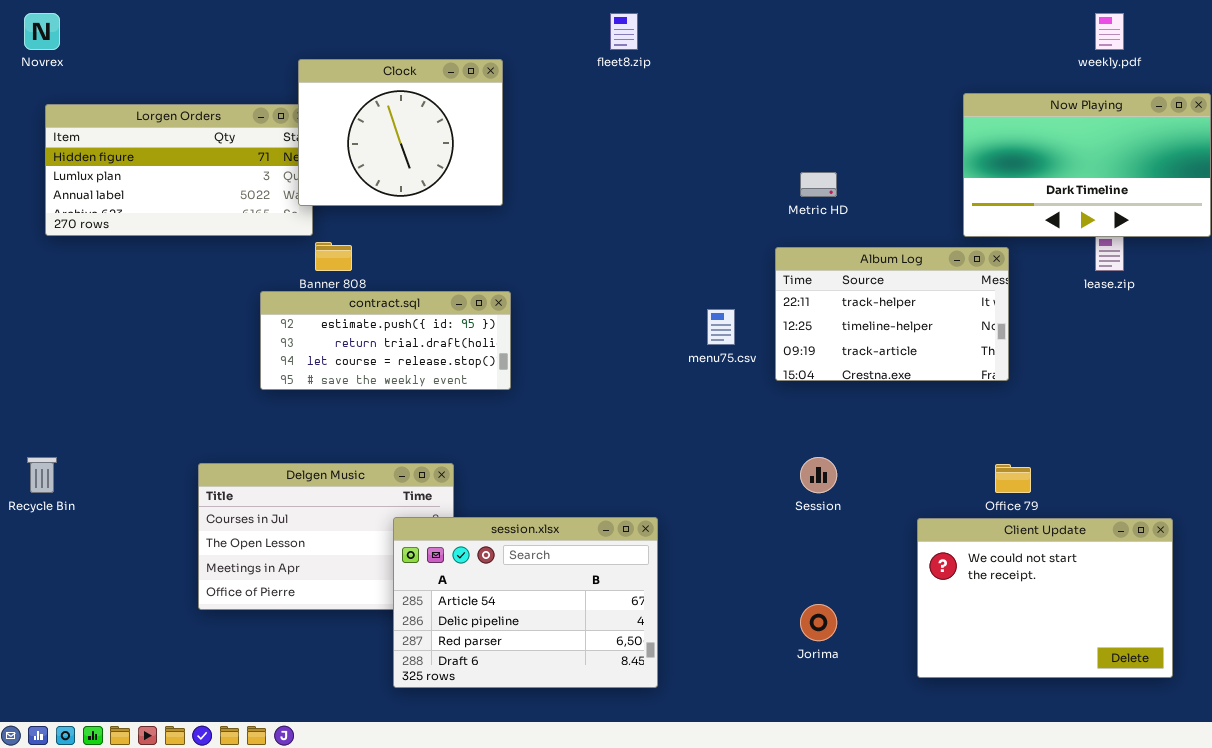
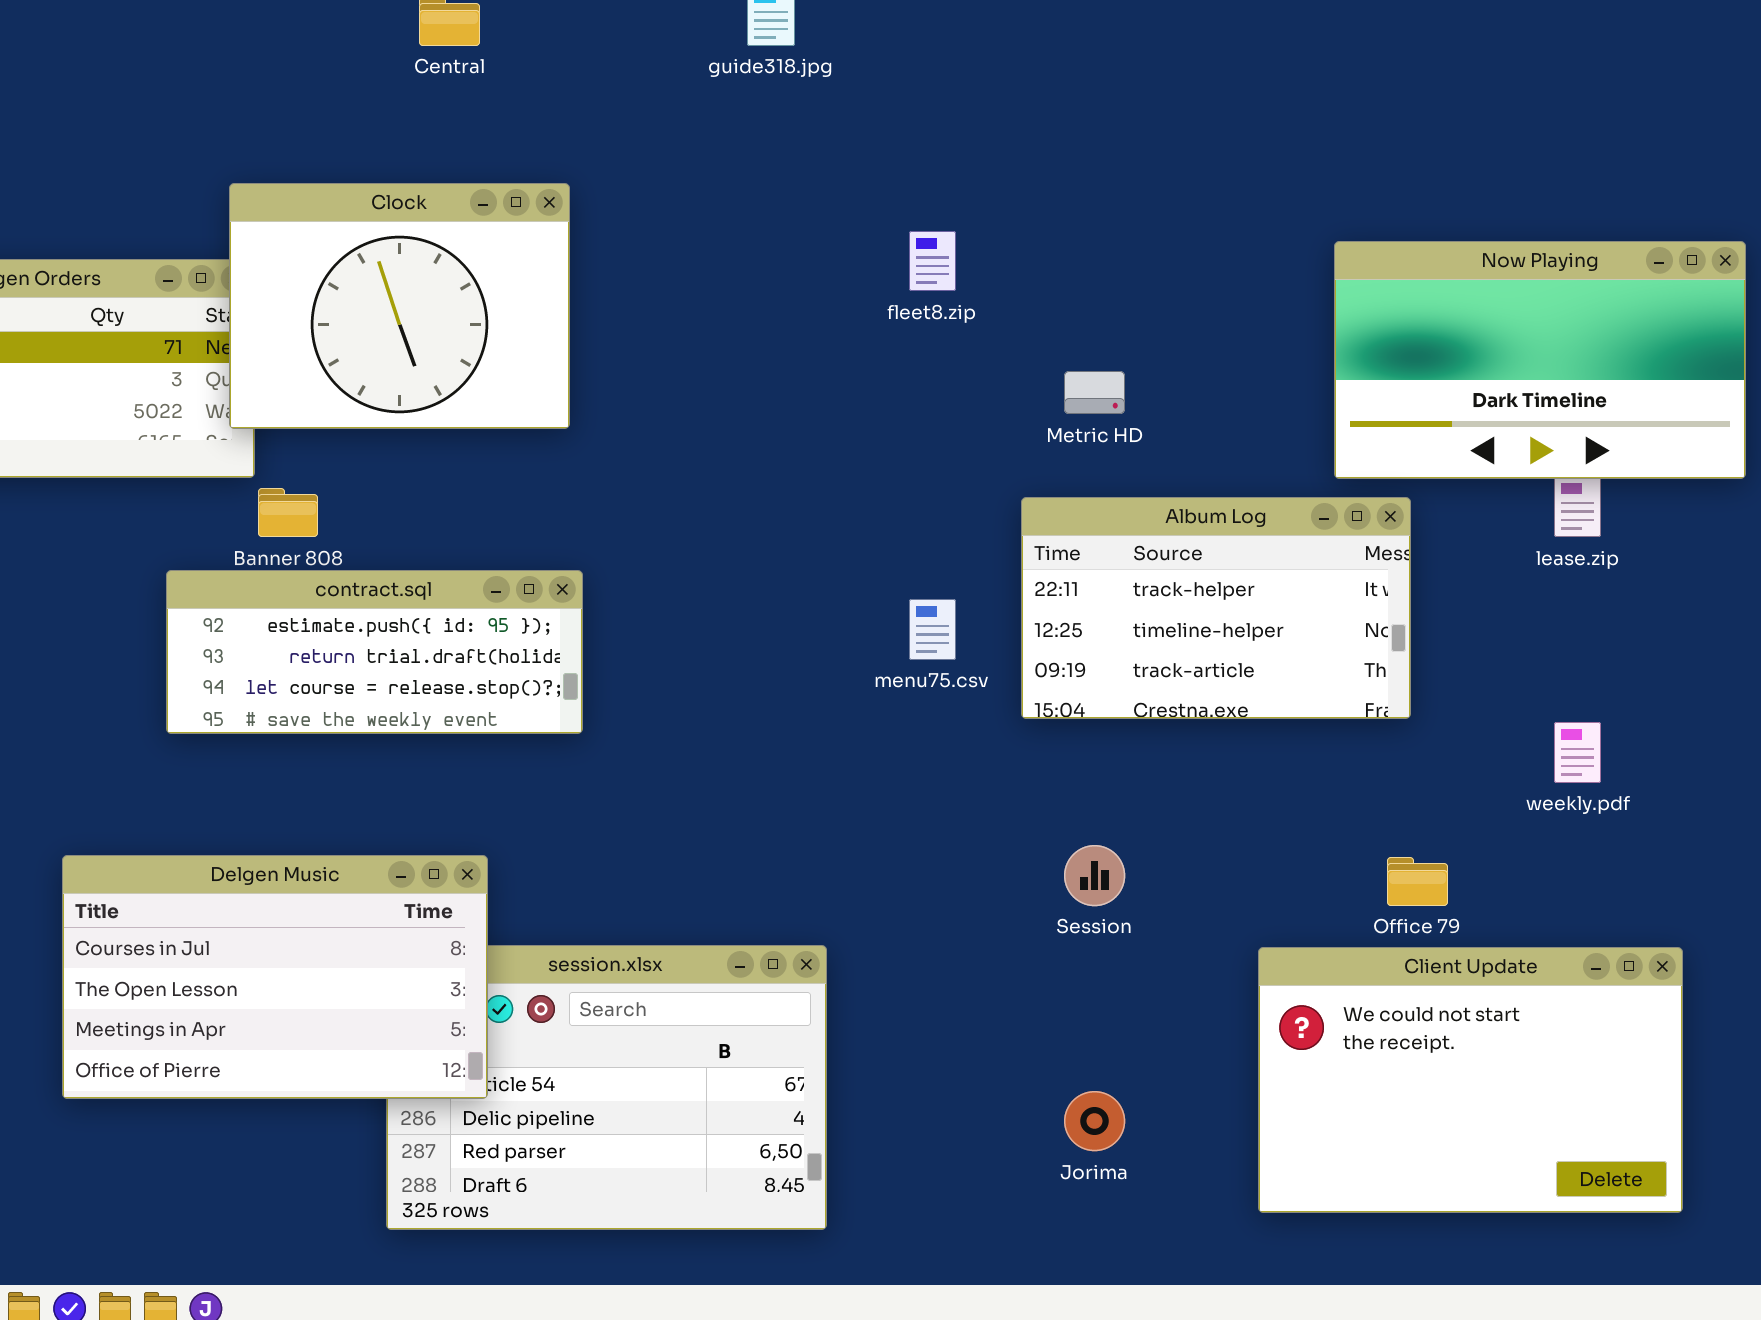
fleet8.zip: [610,13,638,50] -> [909,231,956,291], moved
weekly.pdf: [1095,13,1124,50] -> [1554,722,1601,783], moved
Delgen Music: [198,463,454,610] -> [62,855,488,1099], raised

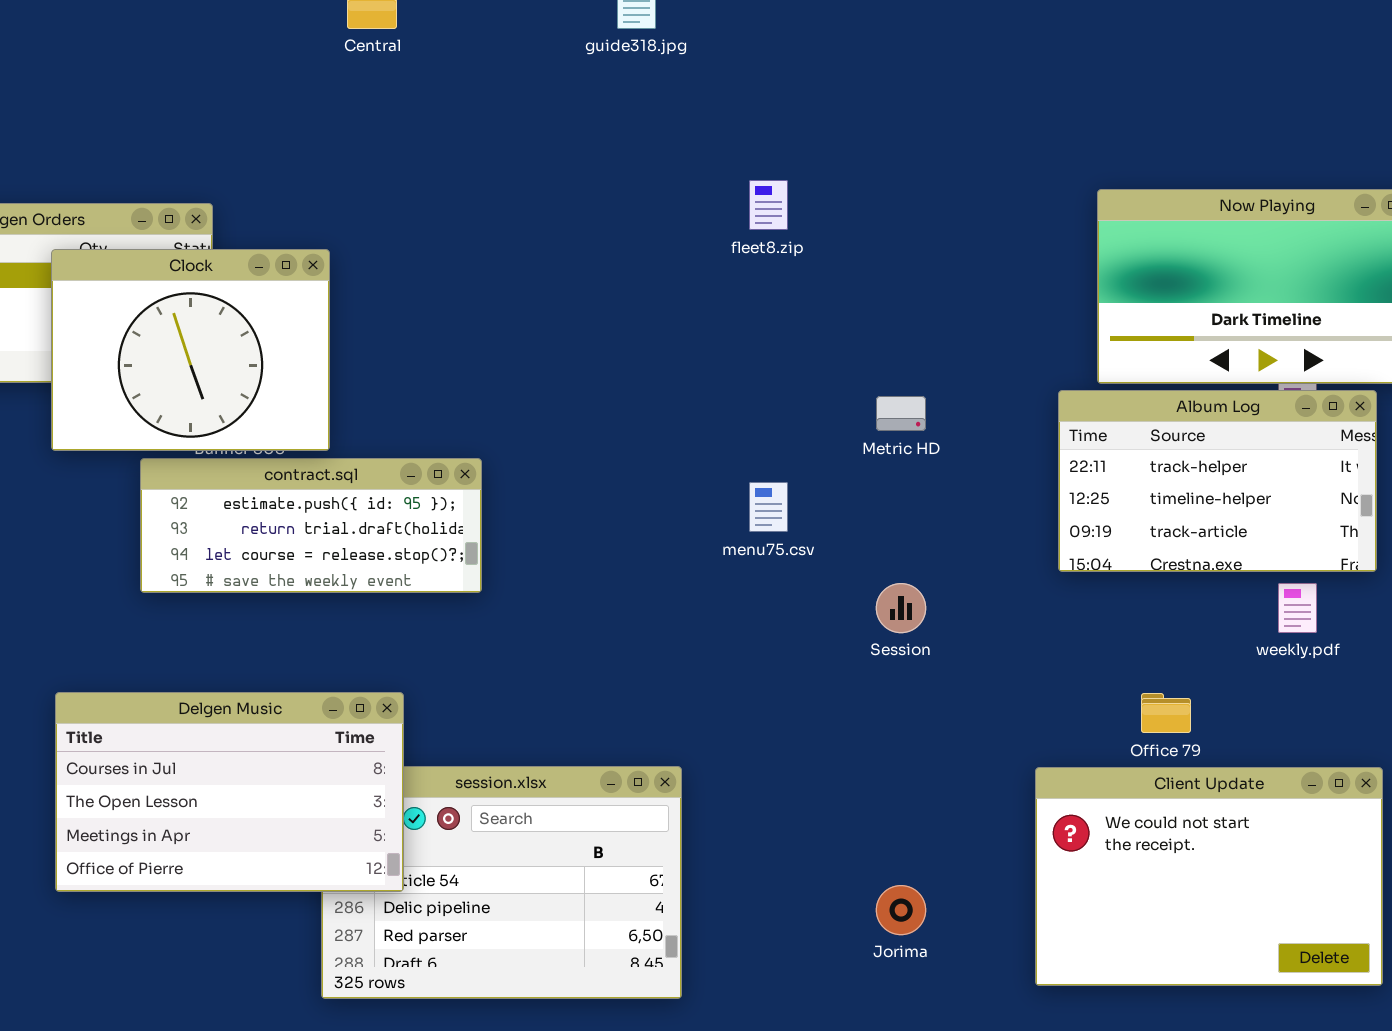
Clock: [229,183,570,429] -> [51,249,330,451], moved
Metric HD: [1064,371,1125,414] -> [876,396,926,431], moved
Album Log: [1021,497,1411,719] -> [1058,390,1377,572], moved
Session: [1064,845,1125,906] -> [876,583,926,633], moved

